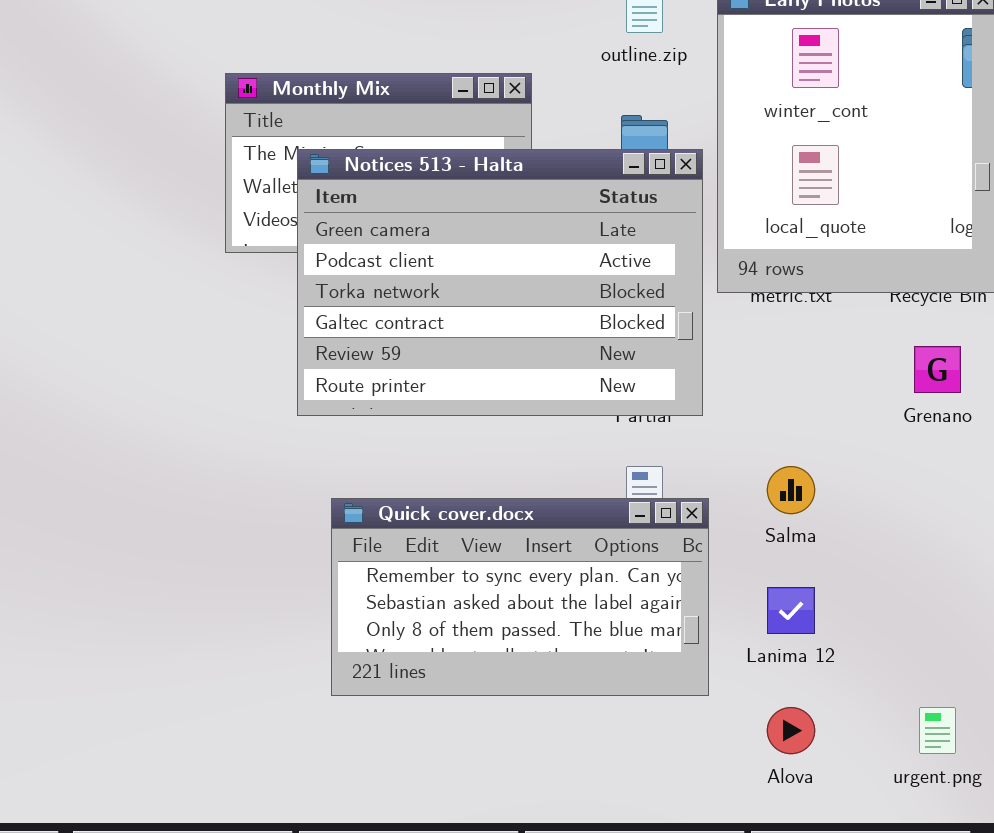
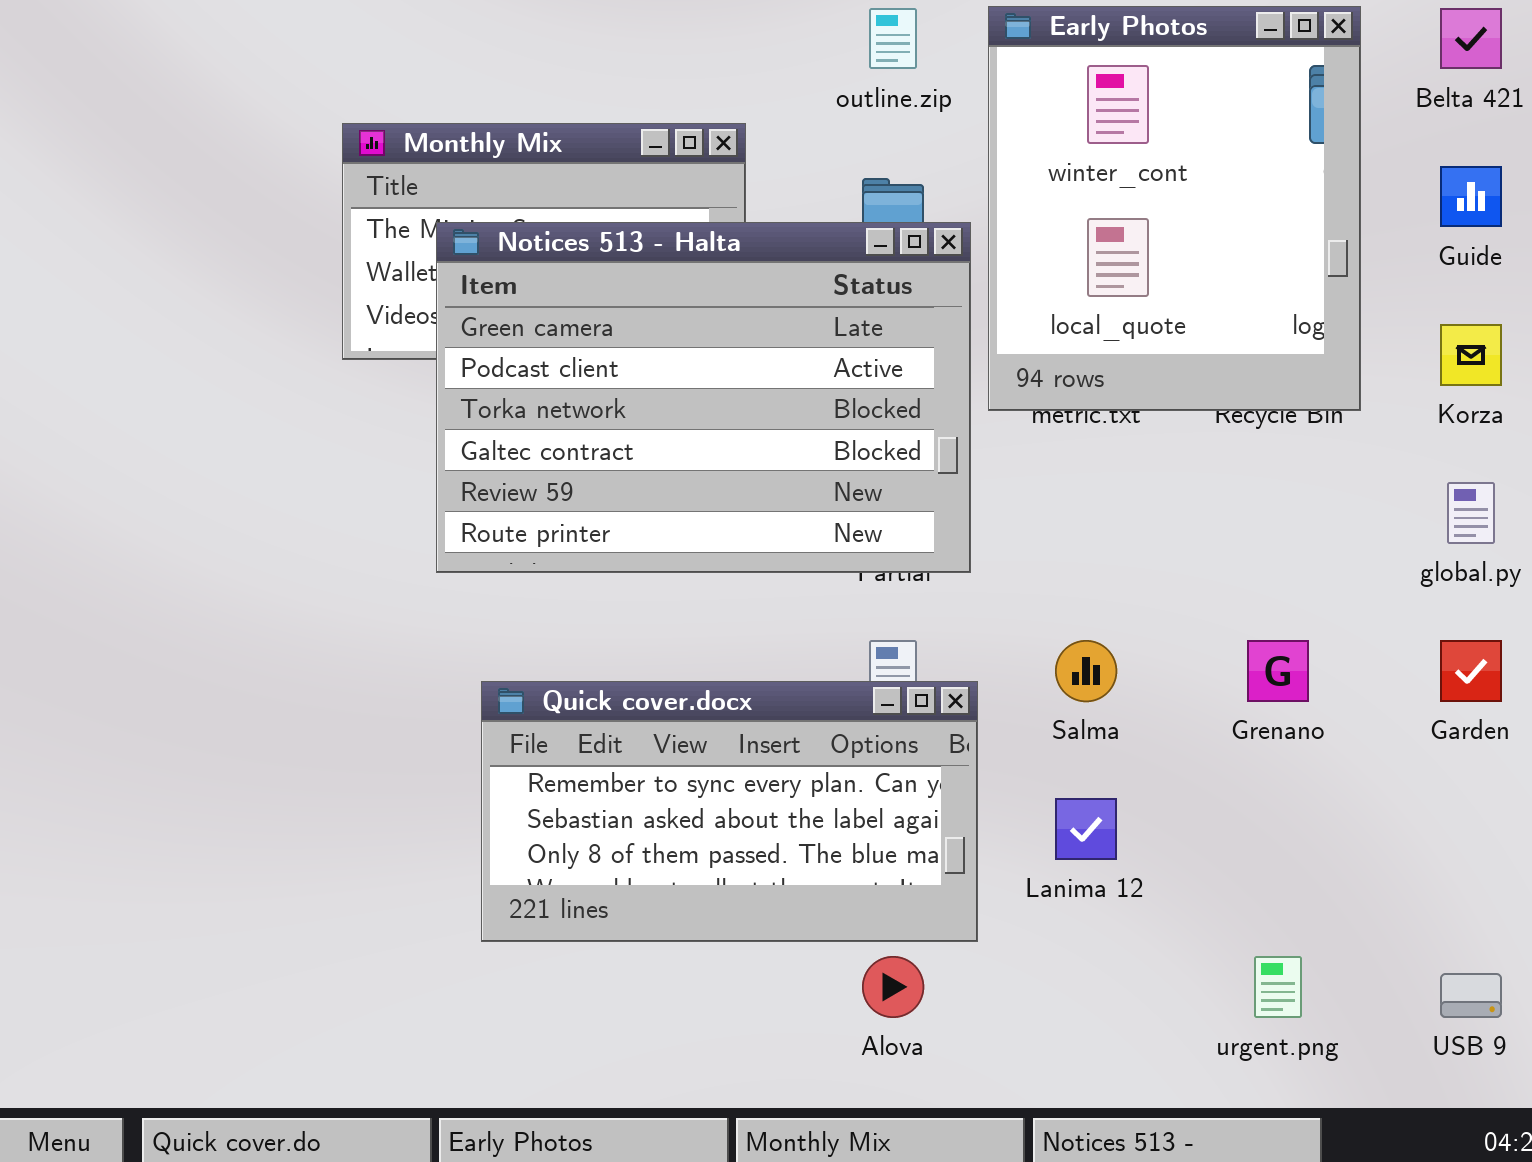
Grenano: [914,346,961,393] -> [1247,640,1309,702], moved
Alova: [767,707,815,754] -> [862,956,924,1018], moved

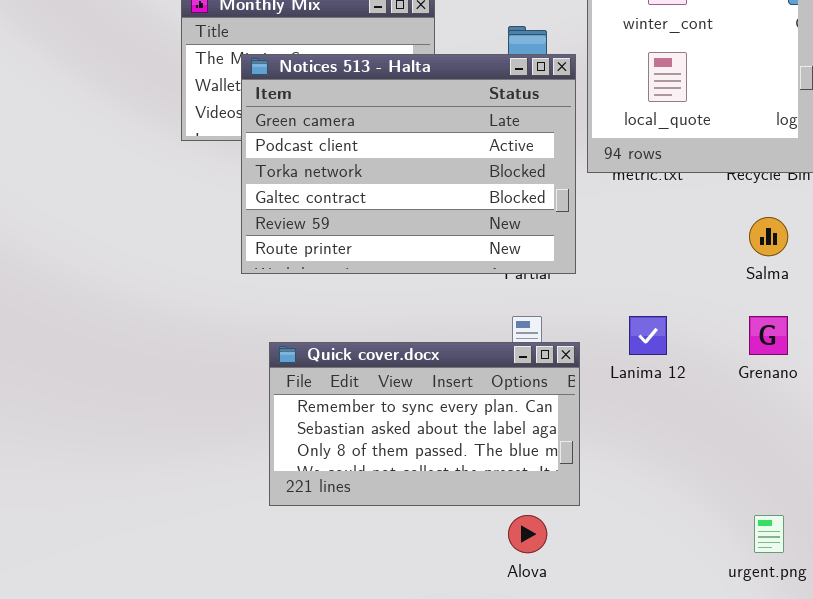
Salma: [1055,640,1117,702] -> [749,217,788,256], moved
Lanima 12: [1055,798,1117,860] -> [629,316,667,355], moved

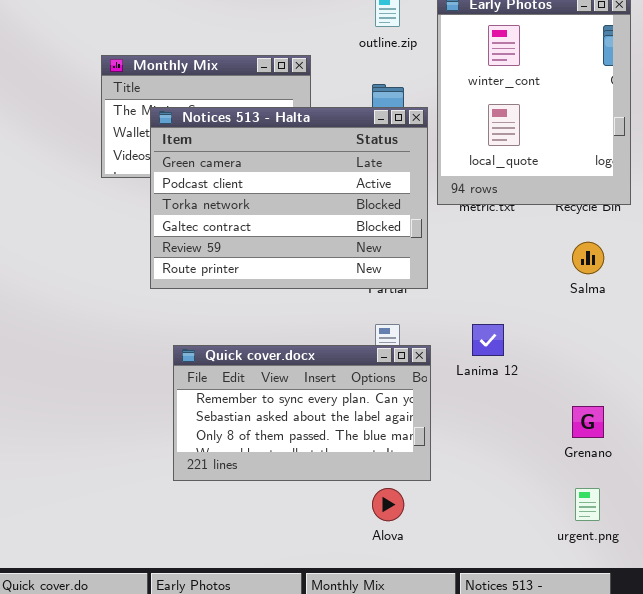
Grenano: [749,316,788,355] -> [572,406,604,438], moved

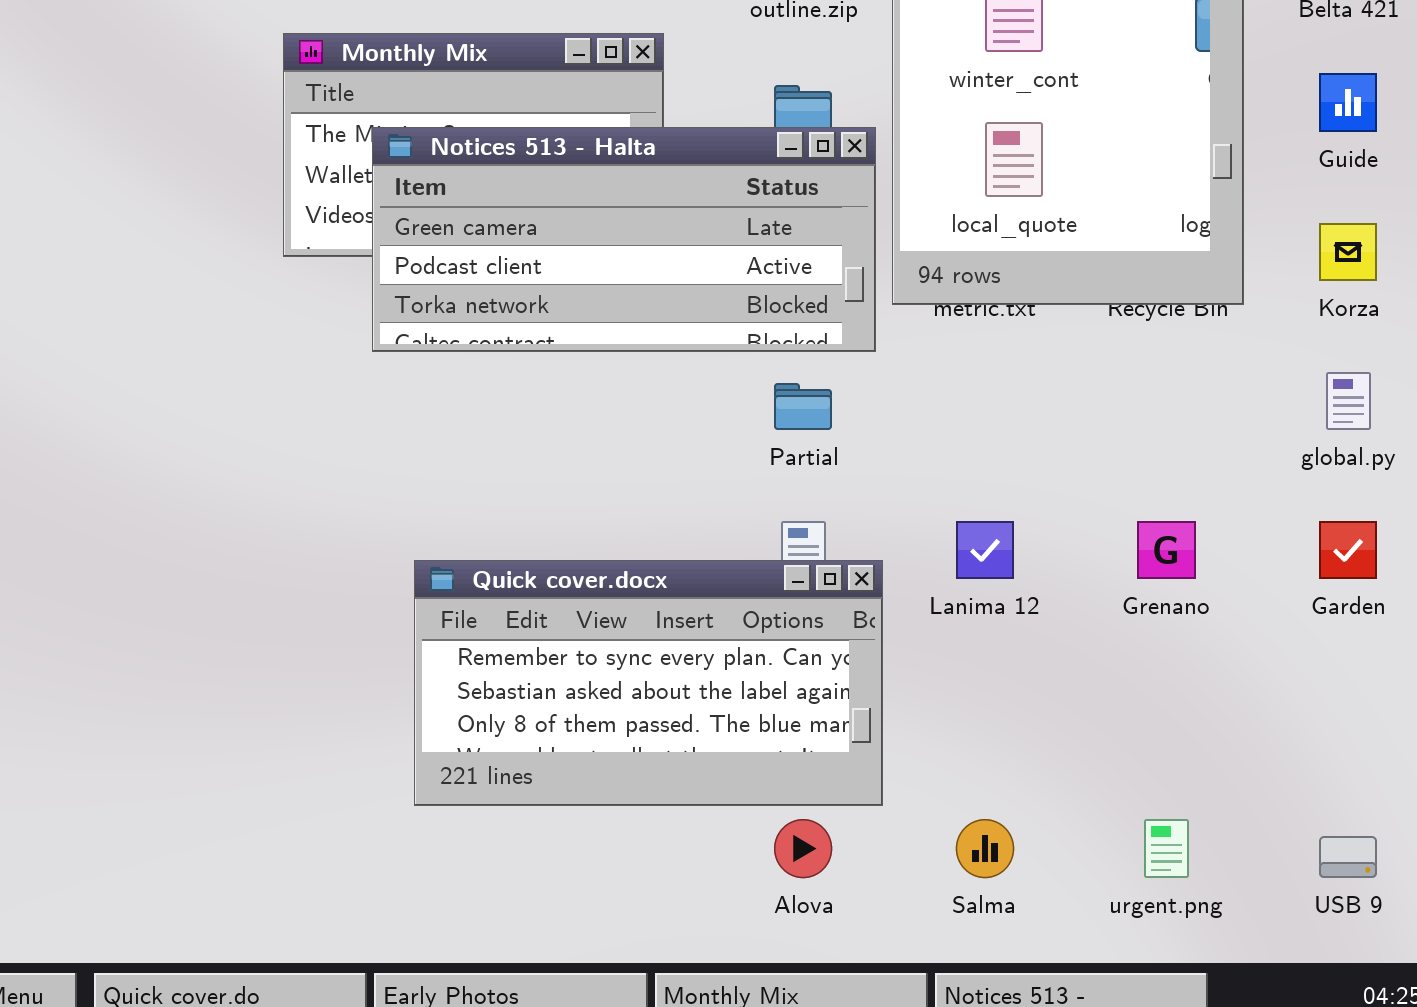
Notices 513 - Halta: [150,107,428,289] -> [372,127,876,352], resized
Salma: [572,242,604,274] -> [956,819,1014,878], moved
Grenano: [572,406,604,438] -> [1137,521,1196,579], moved

